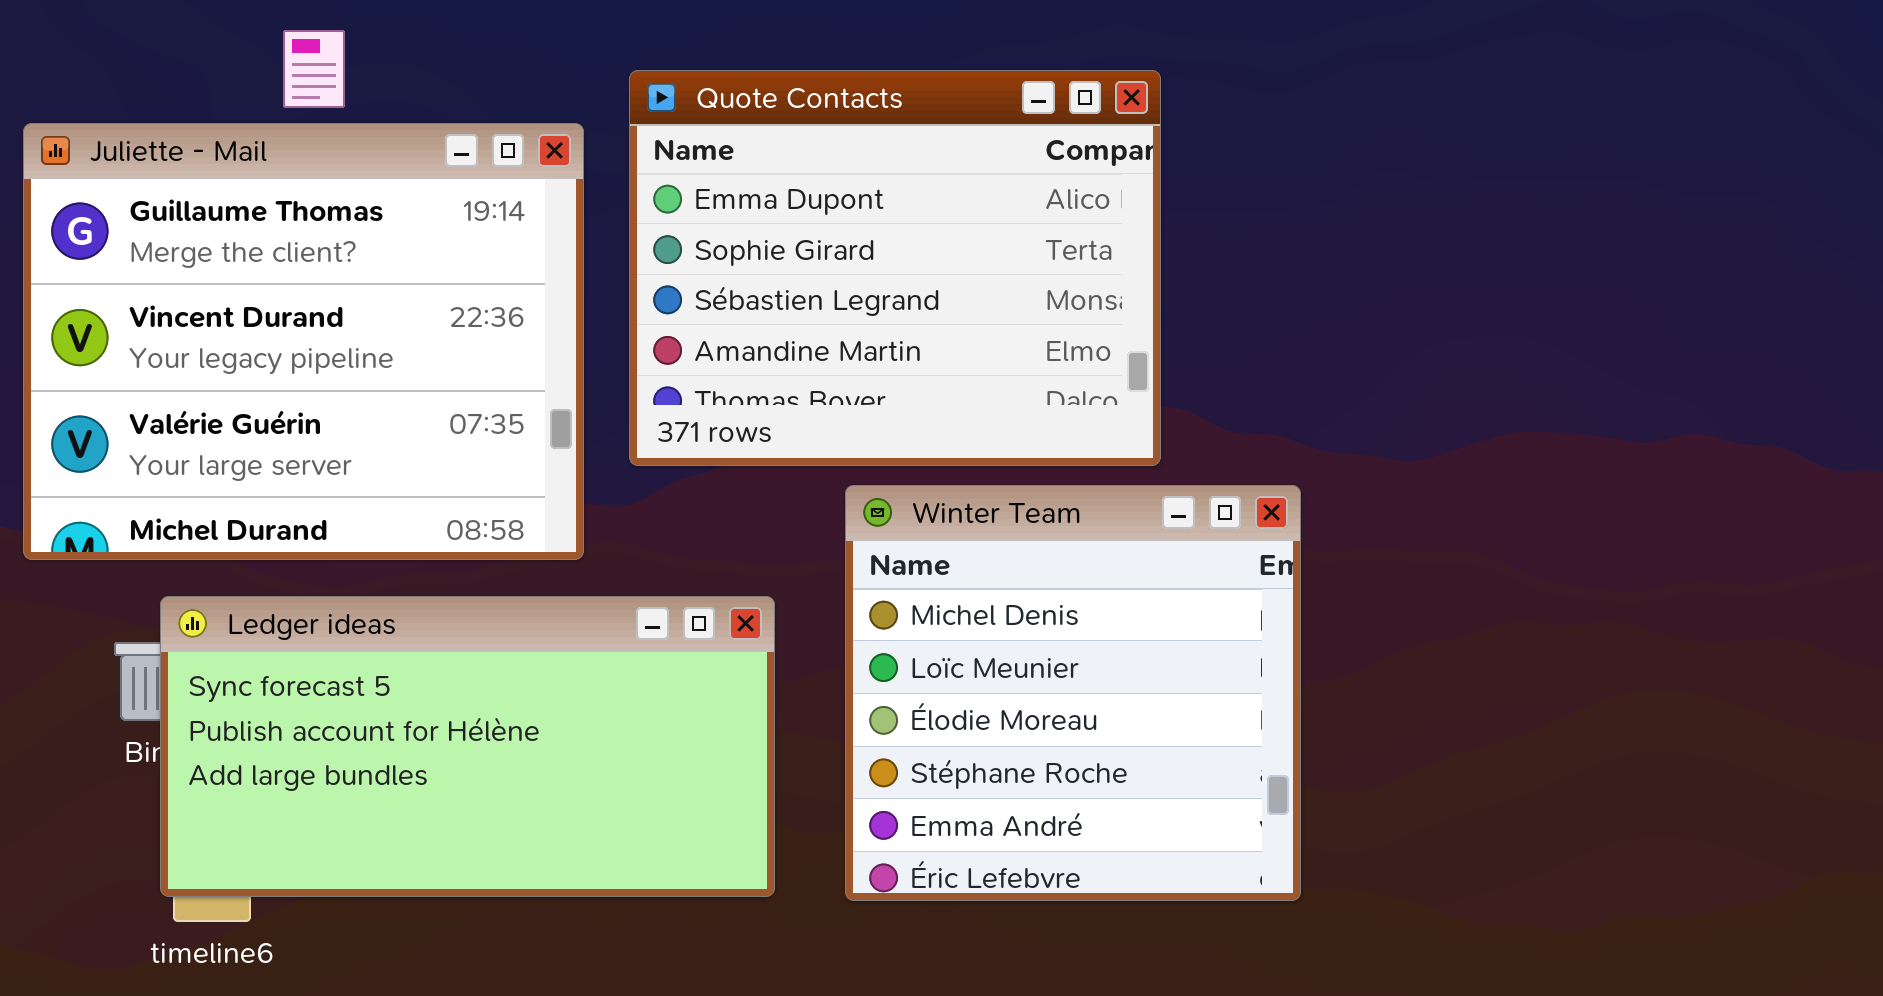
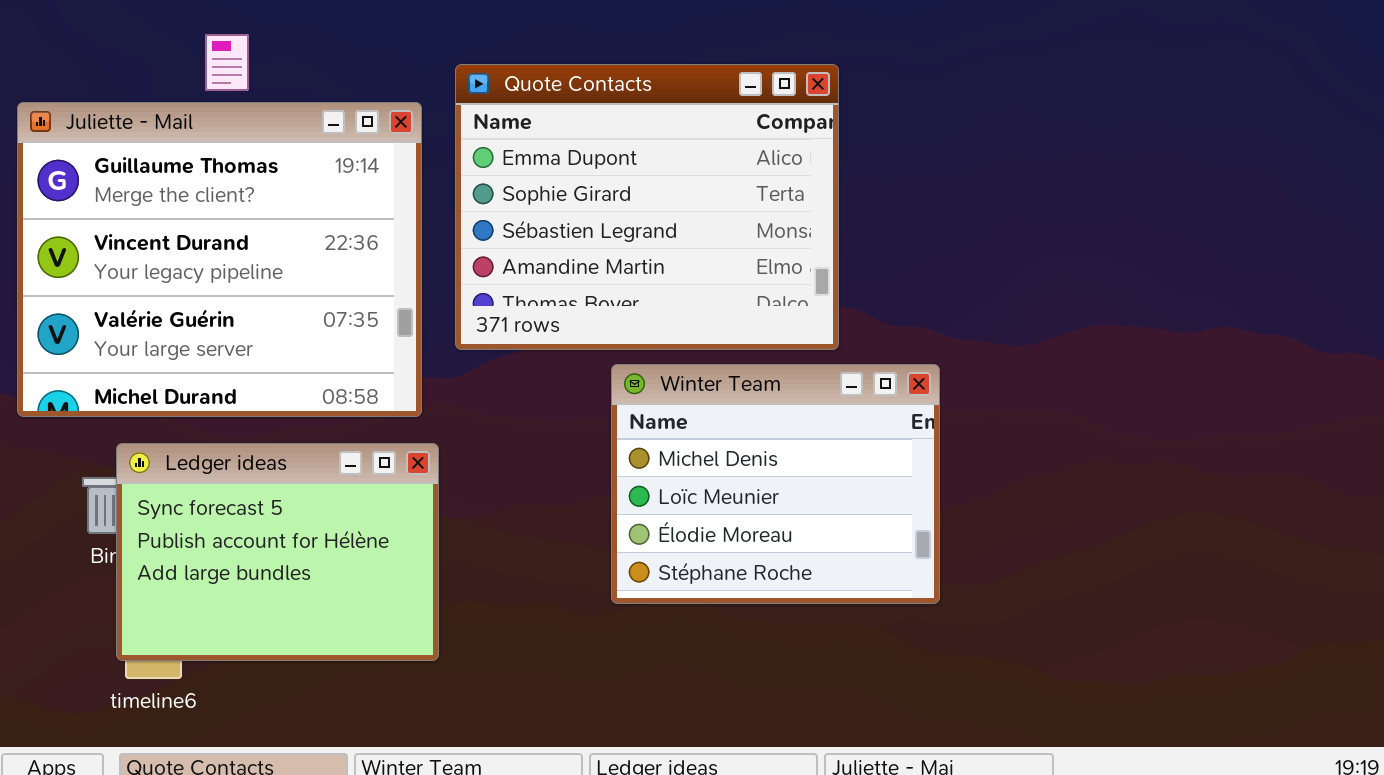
Winter Team: [845,485,1301,901] -> [611,364,940,604], resized
Ledger ideas: [160,596,775,897] -> [116,443,439,661], resized

